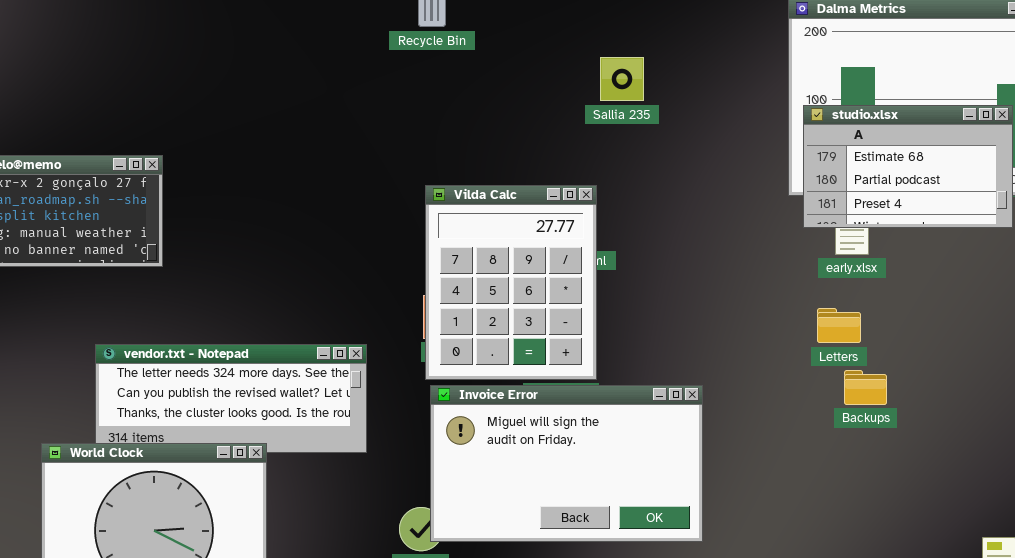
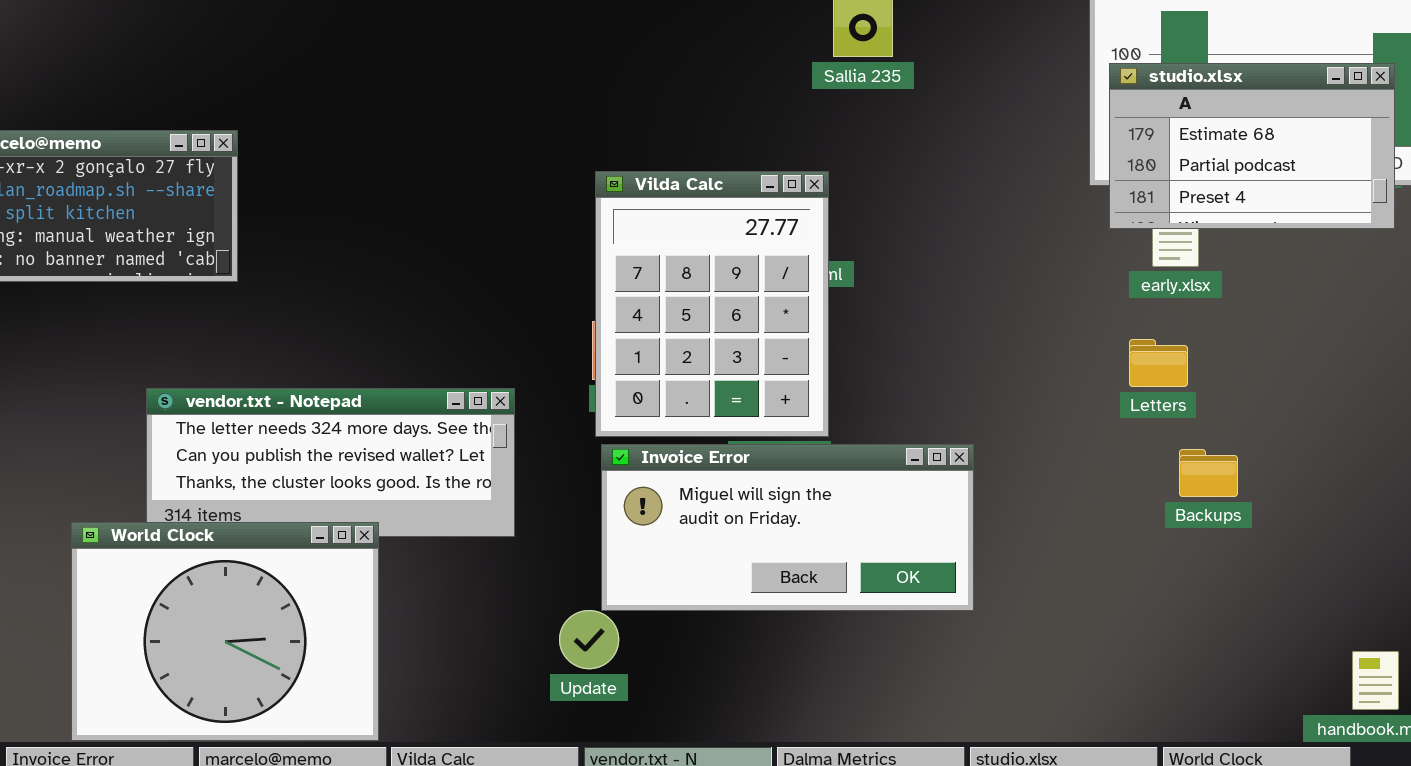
Backups: [844,370,887,405] -> [1179,449,1238,497], moved
Invoice Error: [430,385,703,542] -> [601,444,974,611], resized

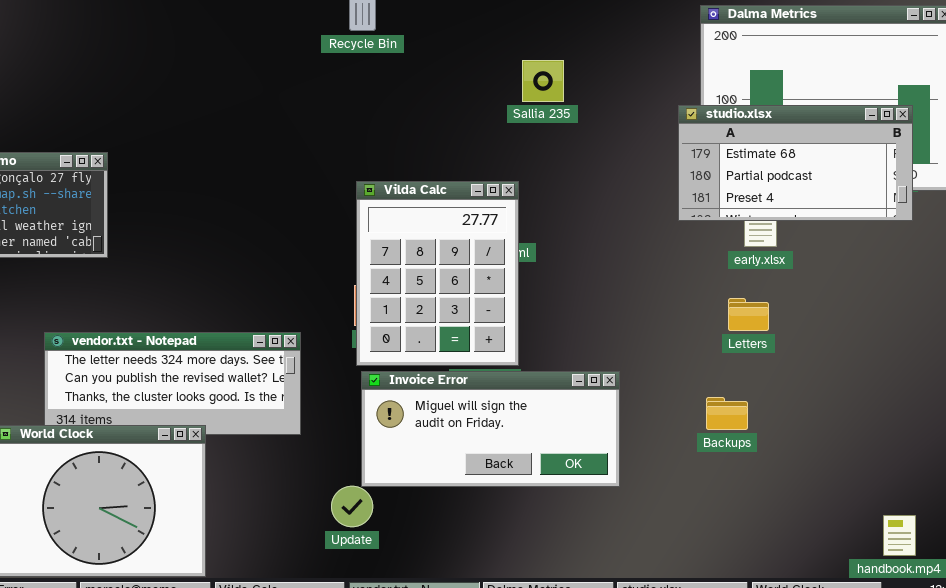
studio.xlsx: [1109,63,1395,229] -> [678,105,913,221], resized
Backups: [1179,449,1238,497] -> [706,397,748,430], moved

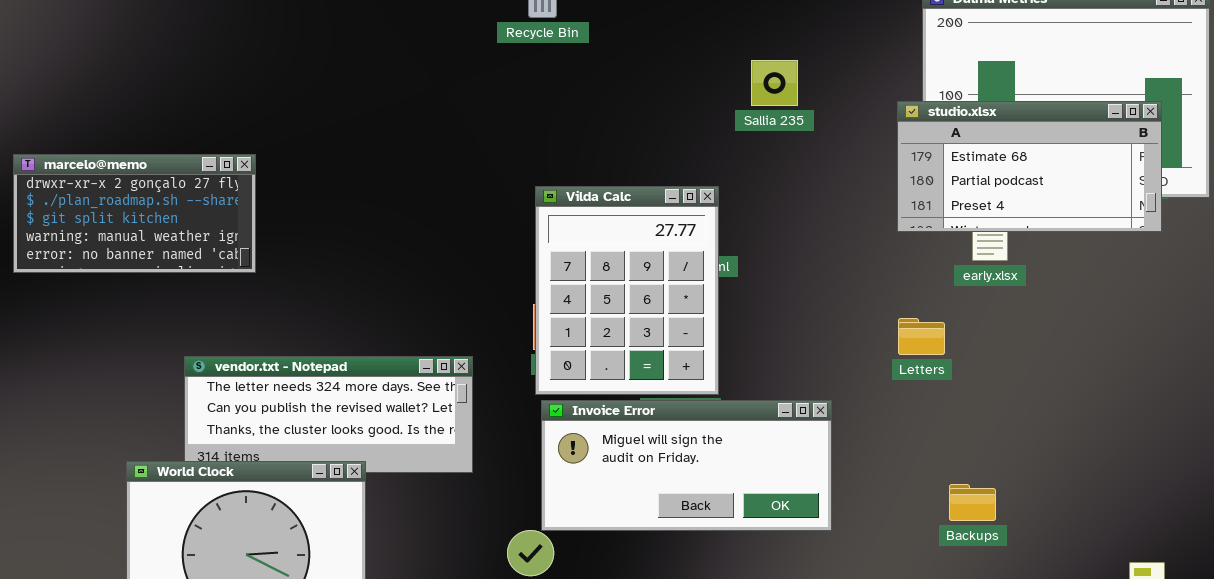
Sallia 235: [522,60,564,102] -> [751,60,798,106], moved
Letters: [728,298,769,331] -> [898,318,945,355], moved
Backups: [706,397,748,430] -> [949,484,996,521], moved

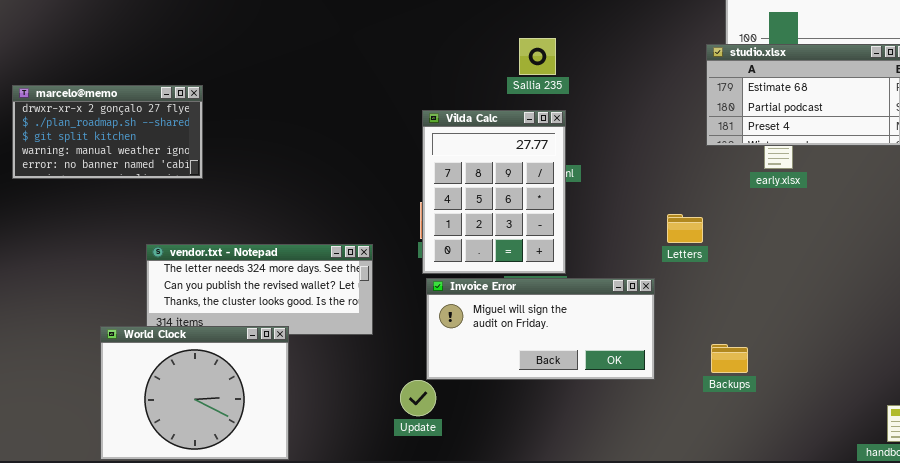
Sallia 235: [751,60,798,106] -> [519,38,556,75], moved
Letters: [898,318,945,355] -> [667,214,703,243], moved
Backups: [949,484,996,521] -> [711,344,748,373], moved

